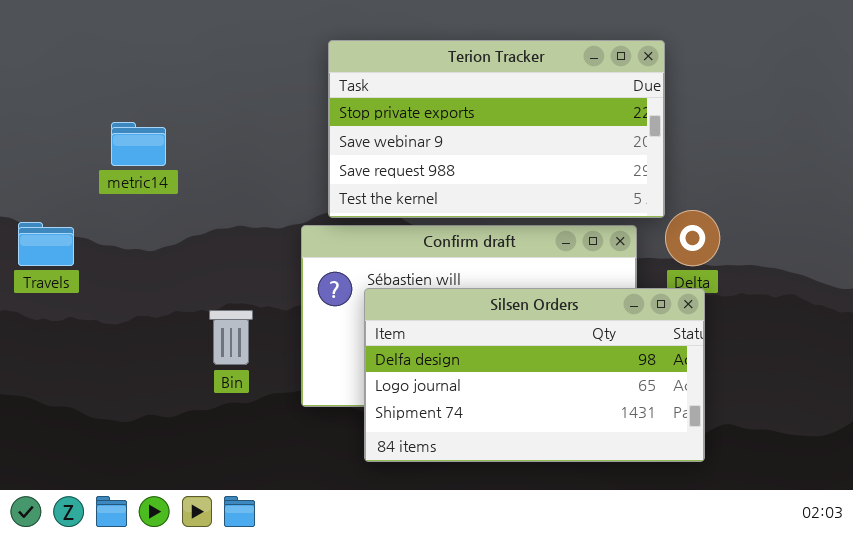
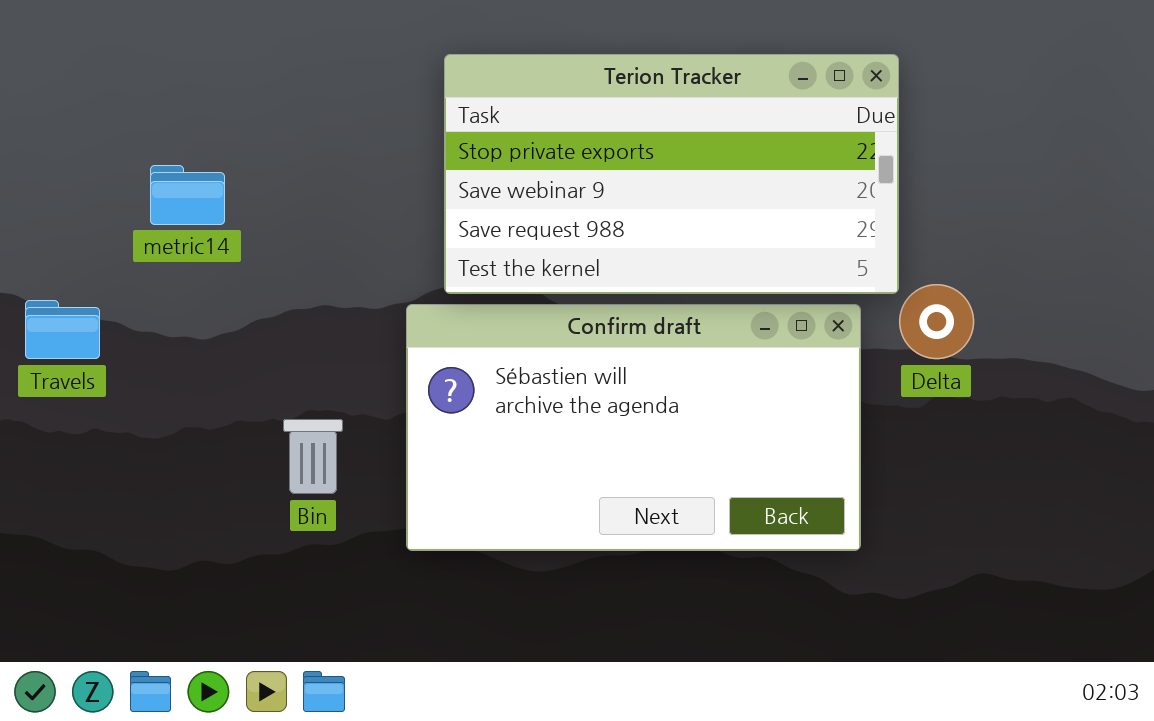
Silsen Orders: [364,288,705,462] -> none, closed

